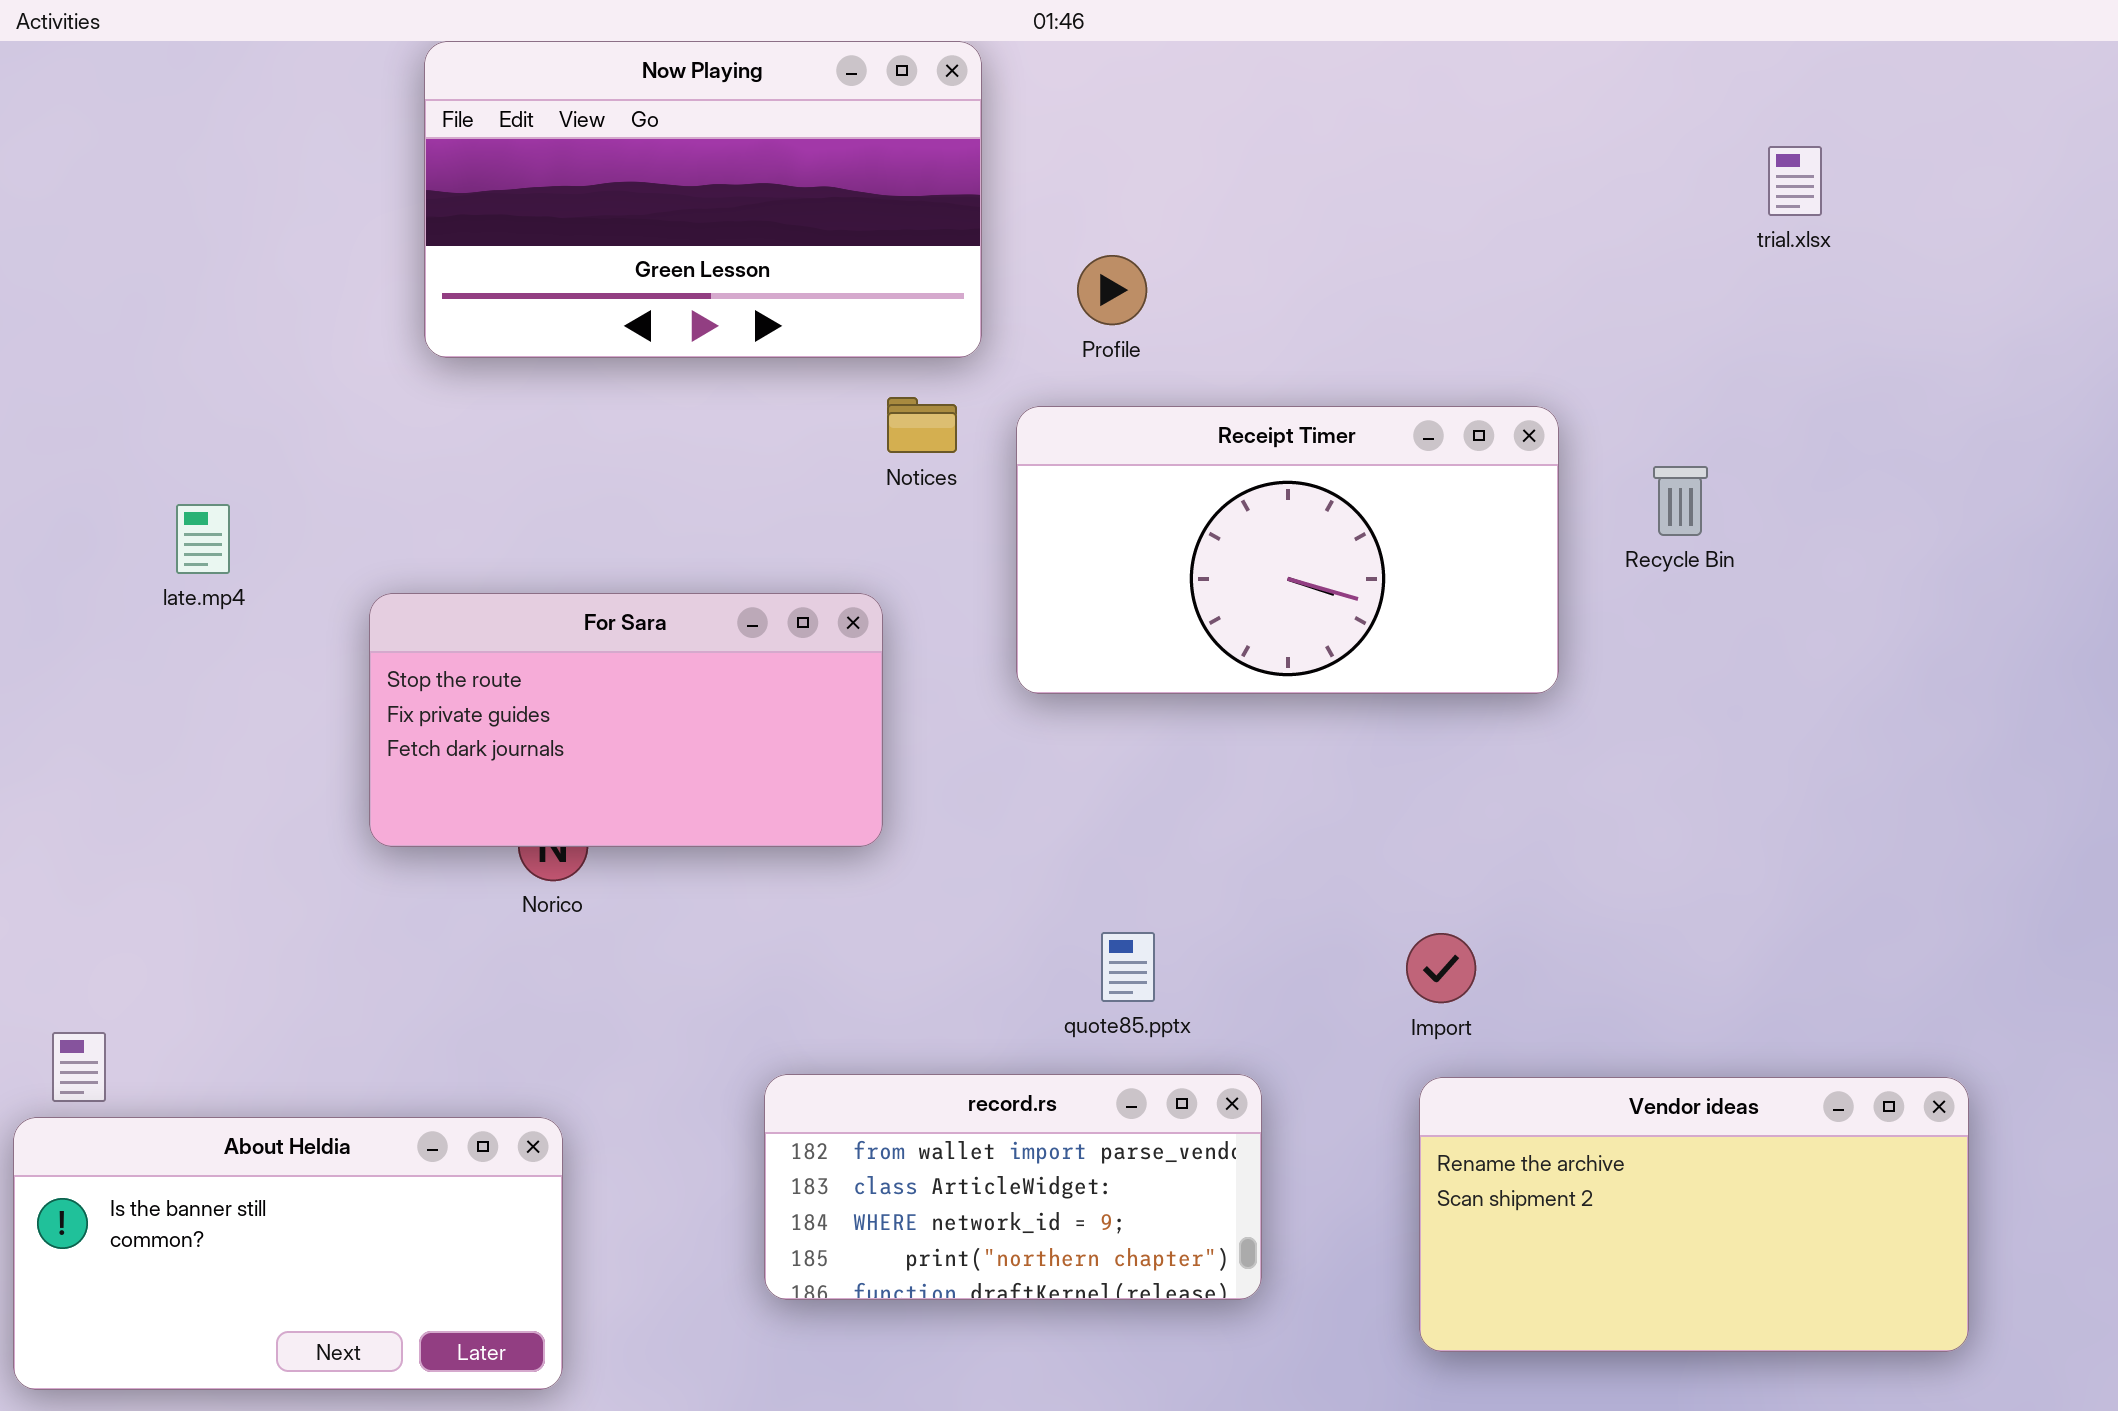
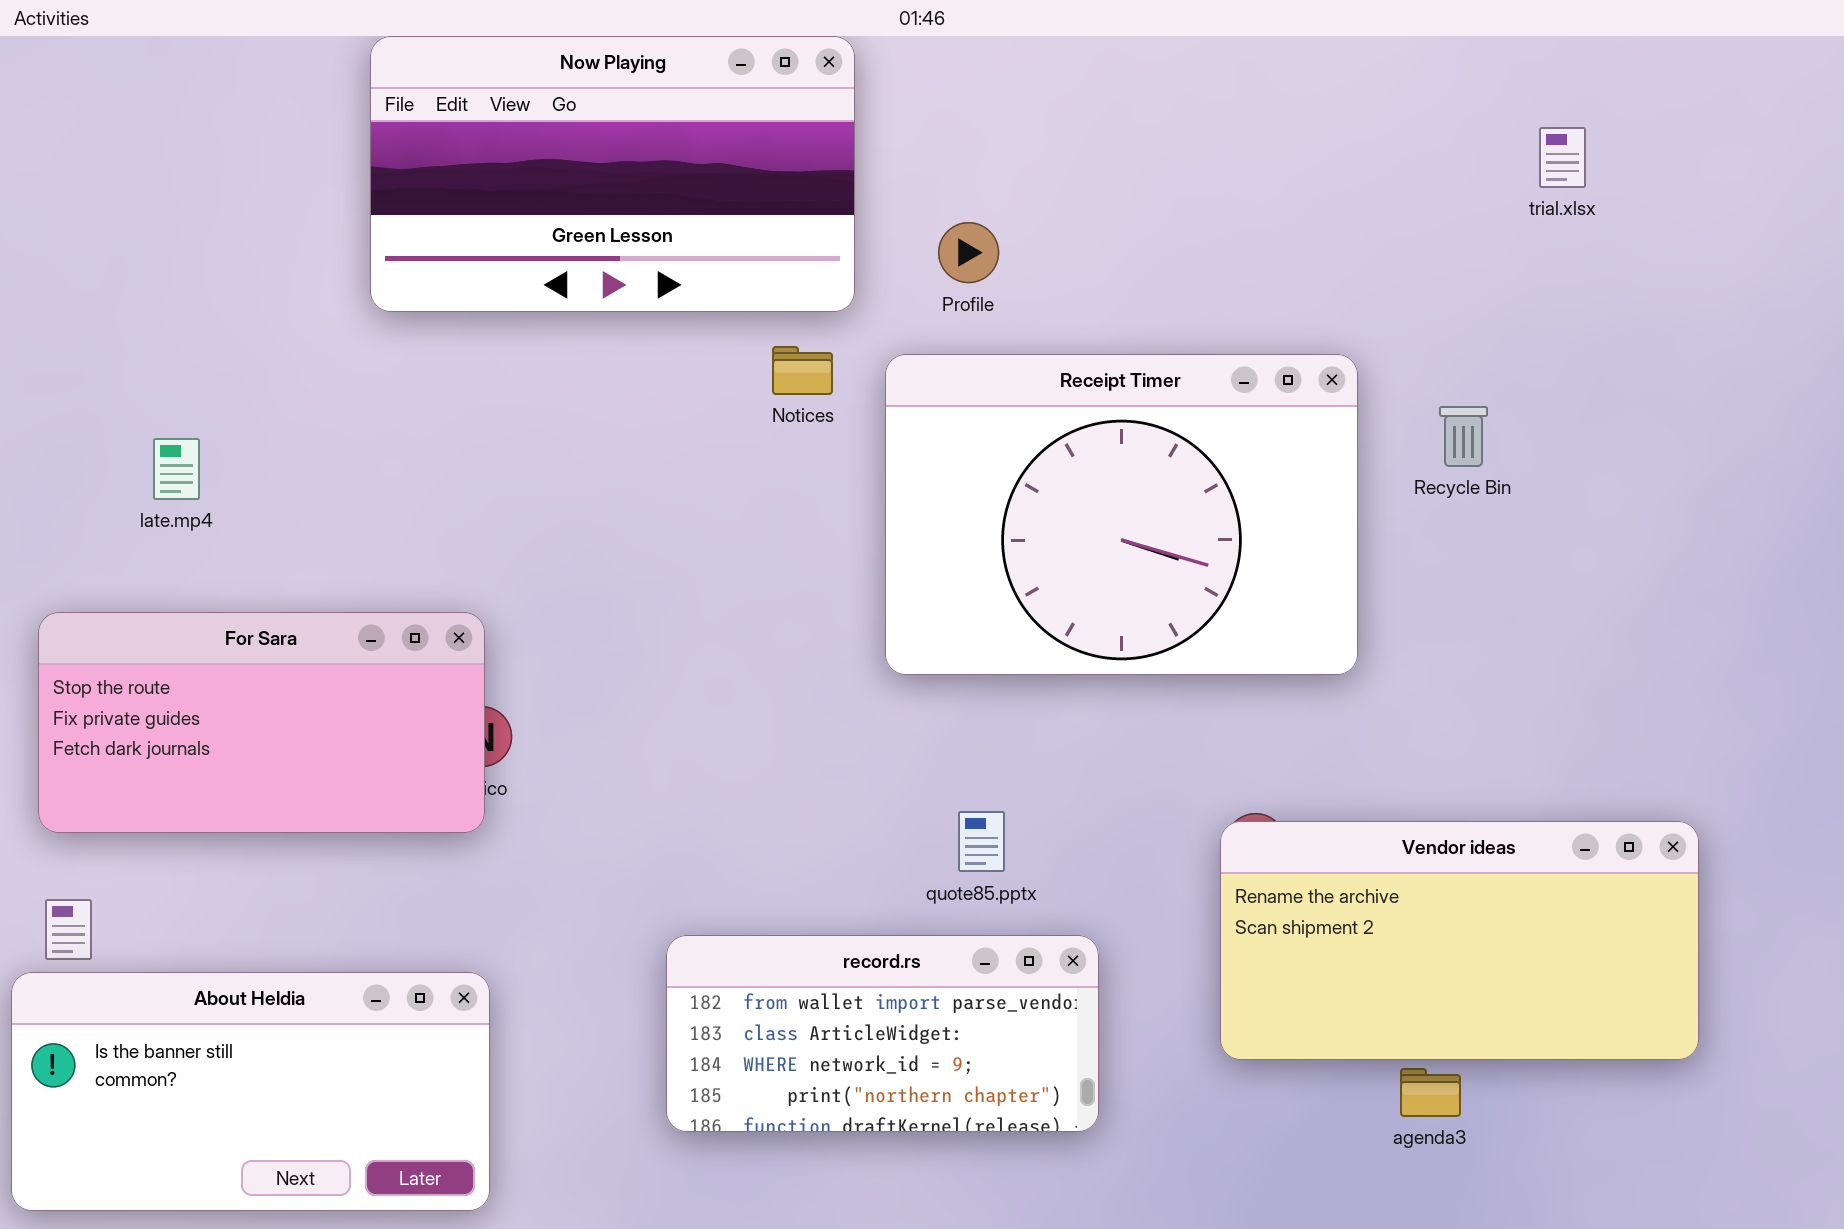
Receipt Timer: [1016,406,1559,694] -> [885,354,1358,675], resized
For Sara: [369,593,883,847] -> [38,612,485,833], moved
Vendor ideas: [1419,1077,1969,1352] -> [1220,821,1699,1060], moved

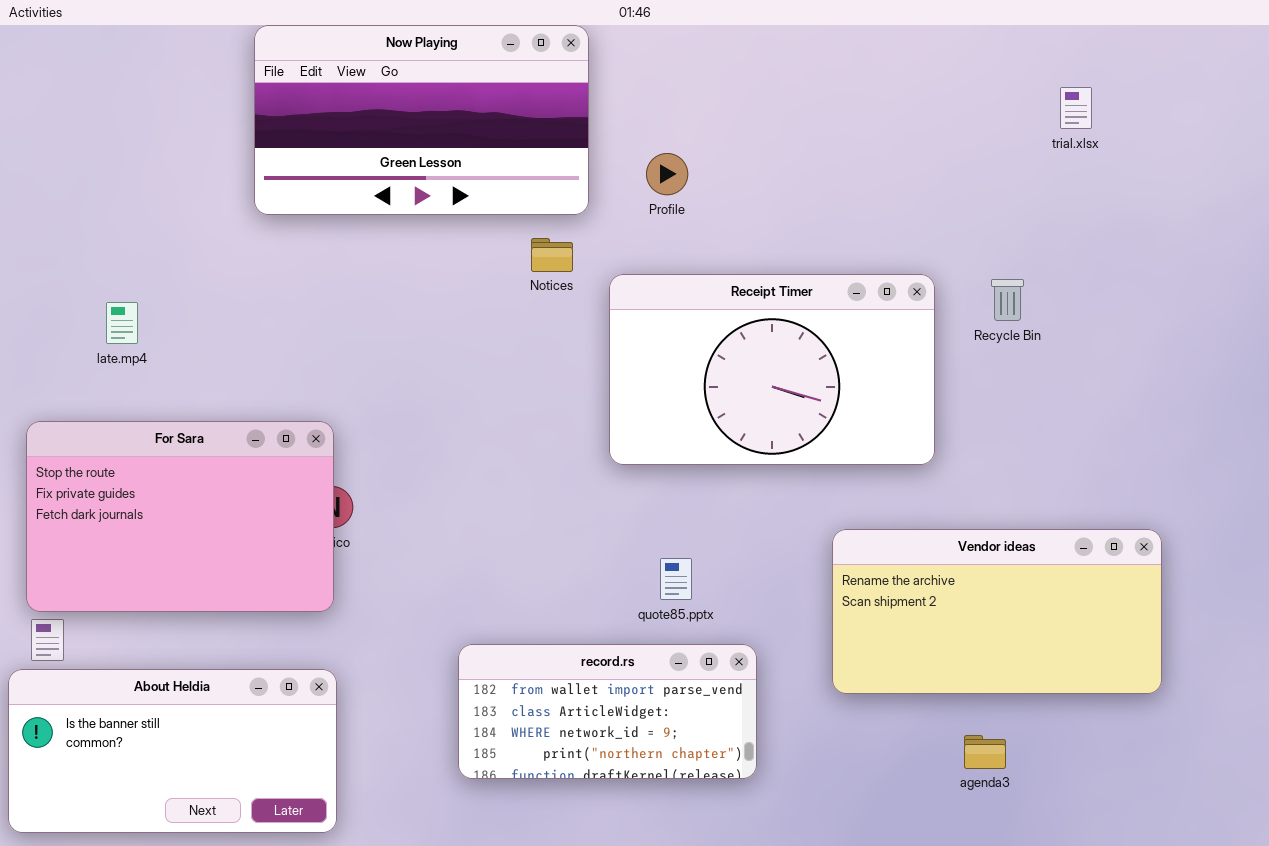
Receipt Timer: [885,354,1358,675] -> [609,274,935,465], resized
For Sara: [38,612,485,833] -> [26,421,334,612], resized
Vendor ideas: [1220,821,1699,1060] -> [832,529,1162,694], moved

